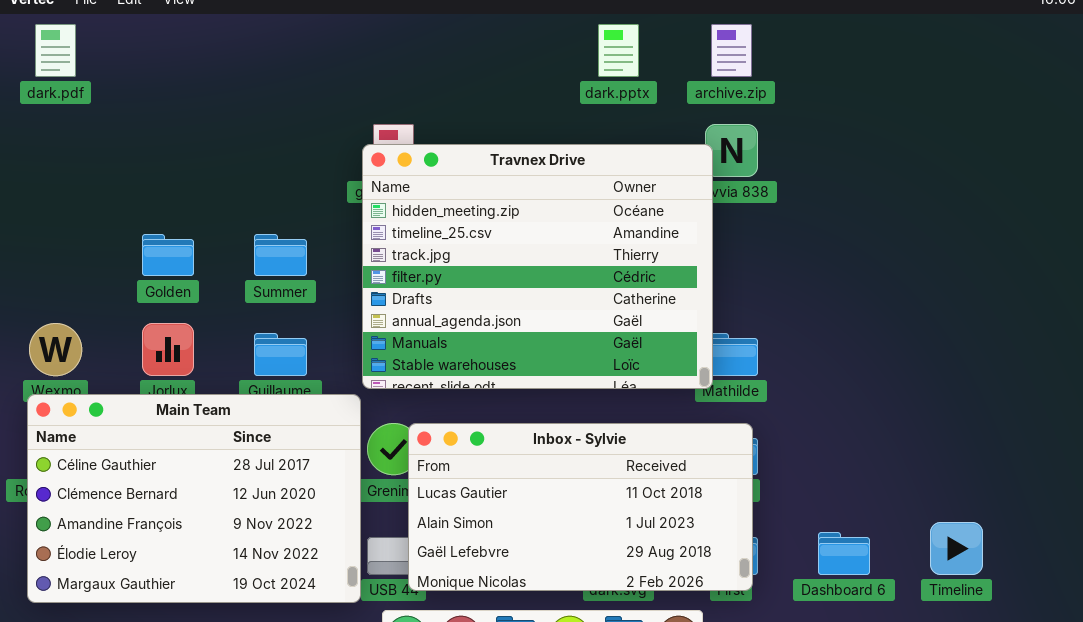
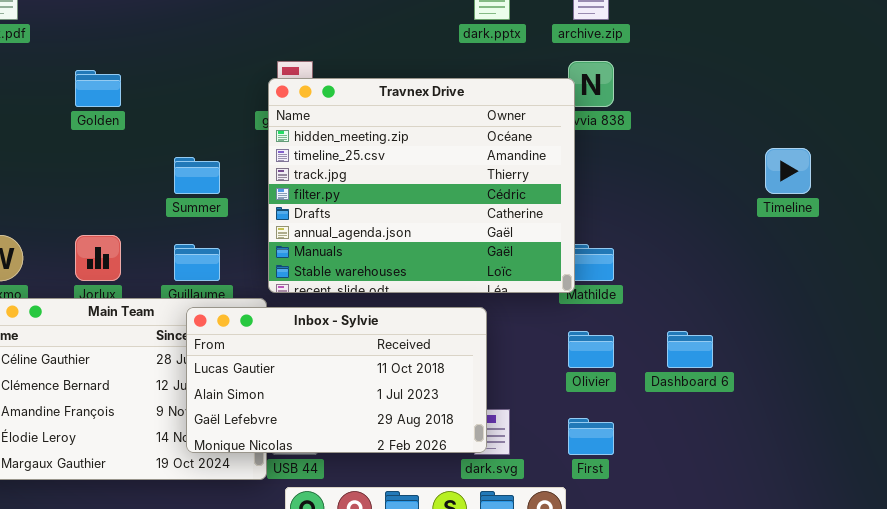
Golden: [142,234,194,276] -> [75,70,121,107], moved
Inbox - Sylvie: [408,423,753,591] -> [186,307,487,453], moved
Timeline: [930,522,983,575] -> [765,148,811,194], moved
Dashboard 6: [818,532,870,575] -> [667,331,713,368], moved

